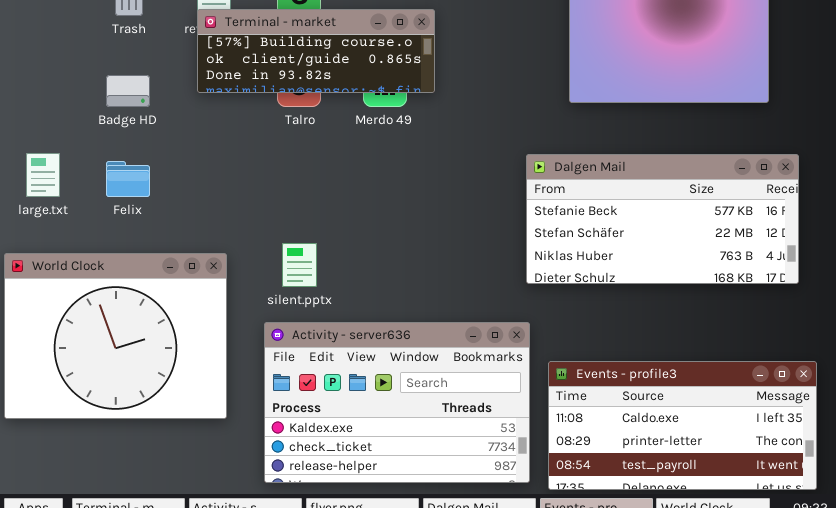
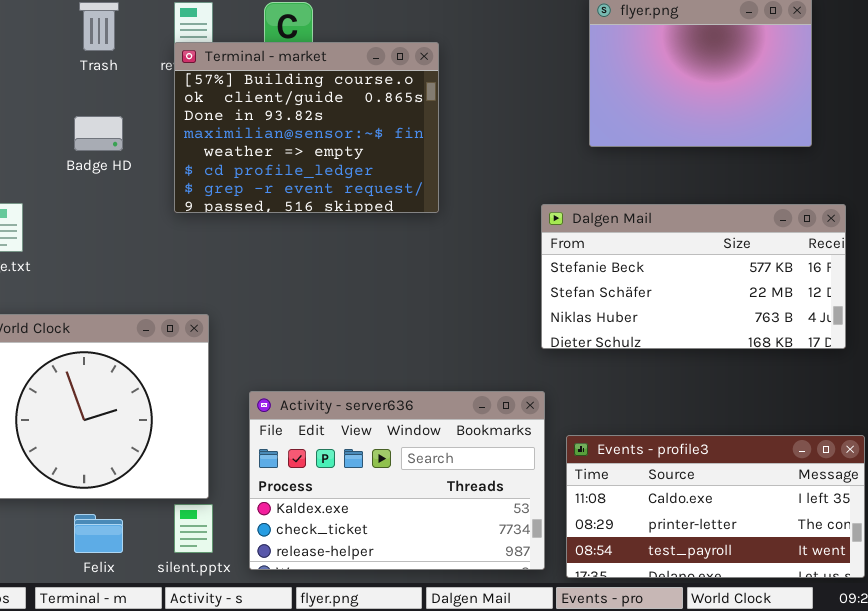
Terminal - market: [197,9,435,93] -> [174,42,439,213], resized
Felix: [106,161,150,197] -> [74,514,123,553], moved
silent.pptx: [282,243,317,287] -> [174,504,213,553], moved

